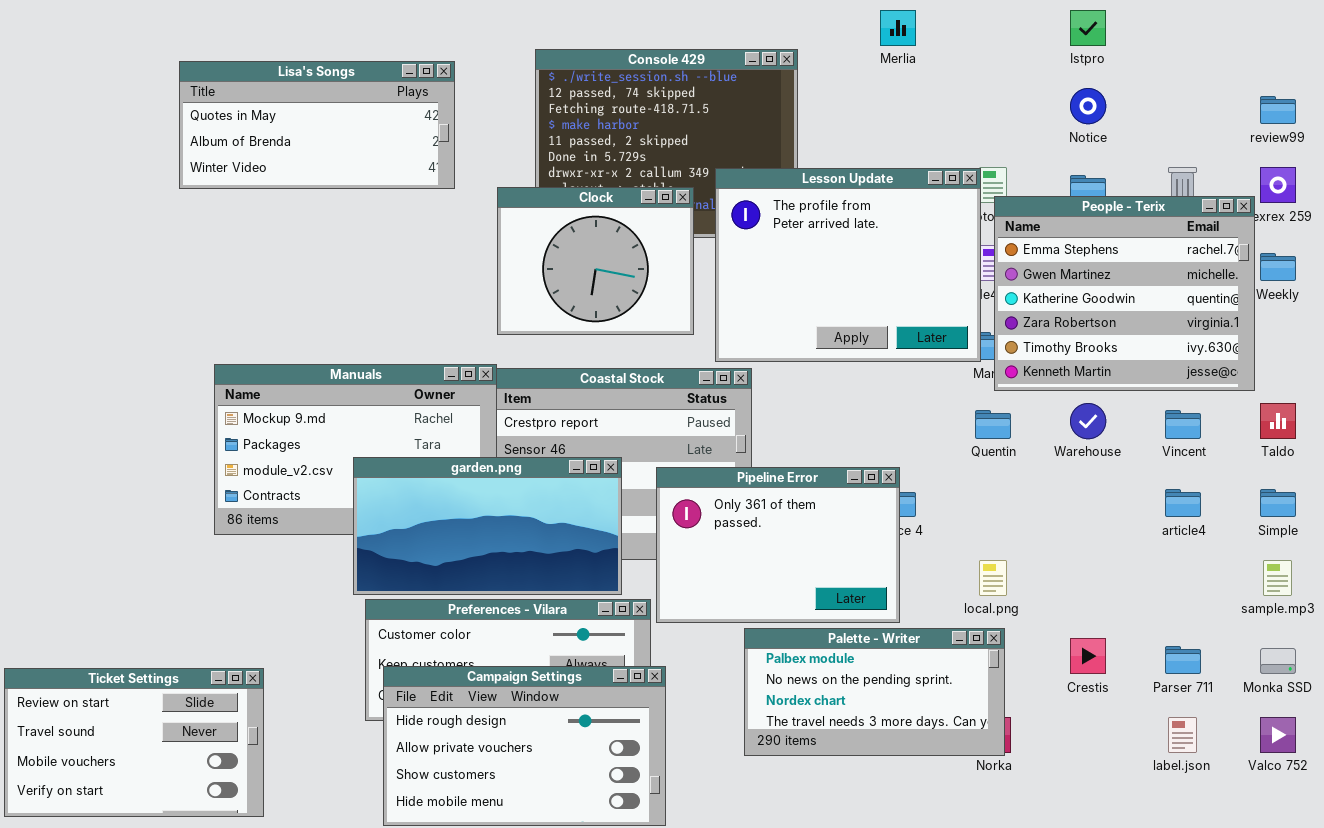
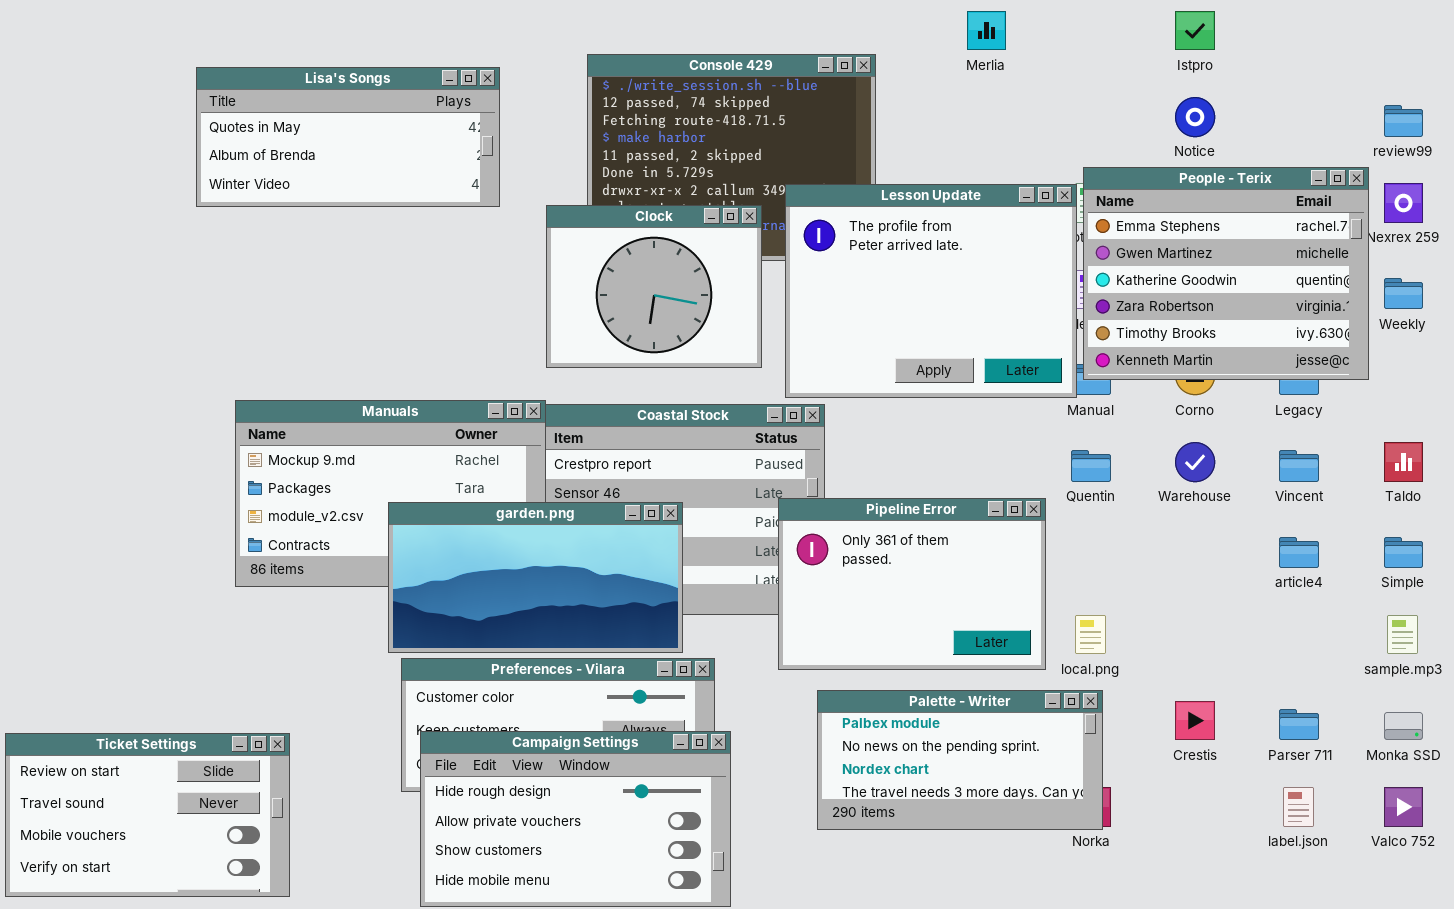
People - Terix: [994,196,1255,391] -> [1083,167,1369,380], moved
Pipeline Error: [656,467,900,623] -> [778,498,1046,670], moved

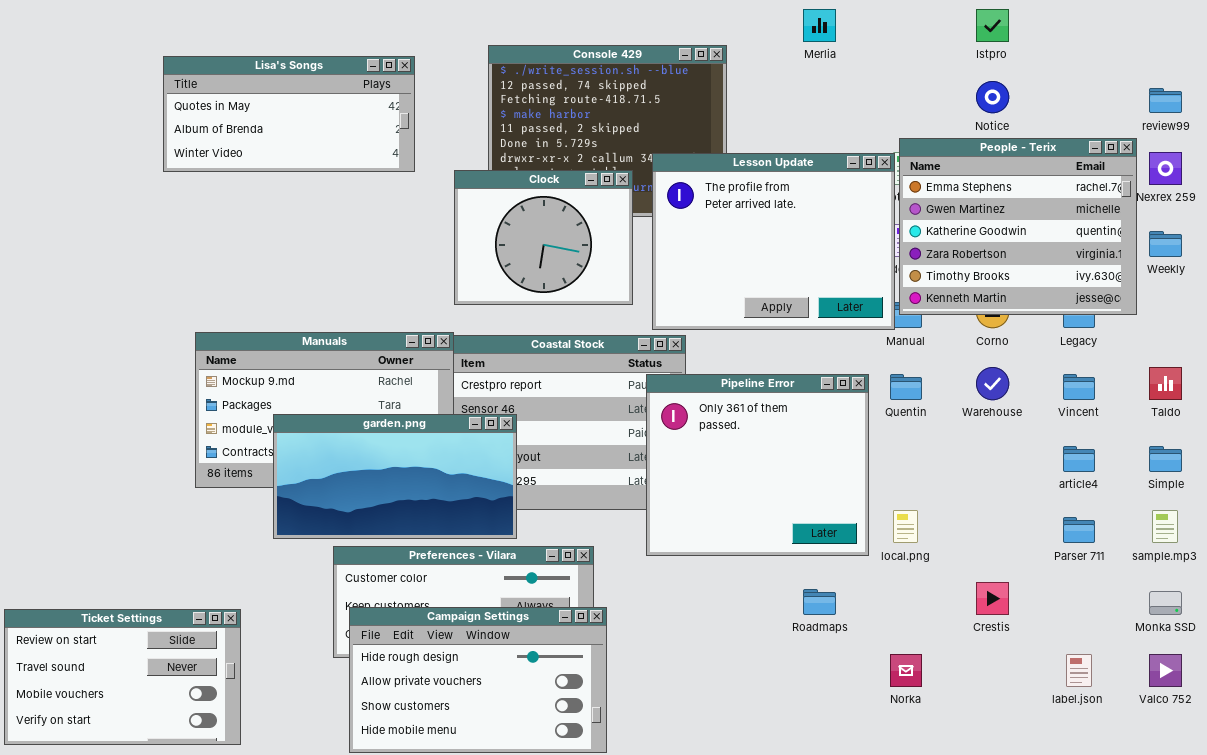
Pipeline Error: [778,498,1046,670] -> [646,374,869,556], resized
garden.png: [388,502,683,653] -> [273,414,517,539], moved
Palette - Writer: [817,690,1103,830] -> none, closed
Parser 711: [1279,709,1319,740] -> [1063,517,1095,543], moved

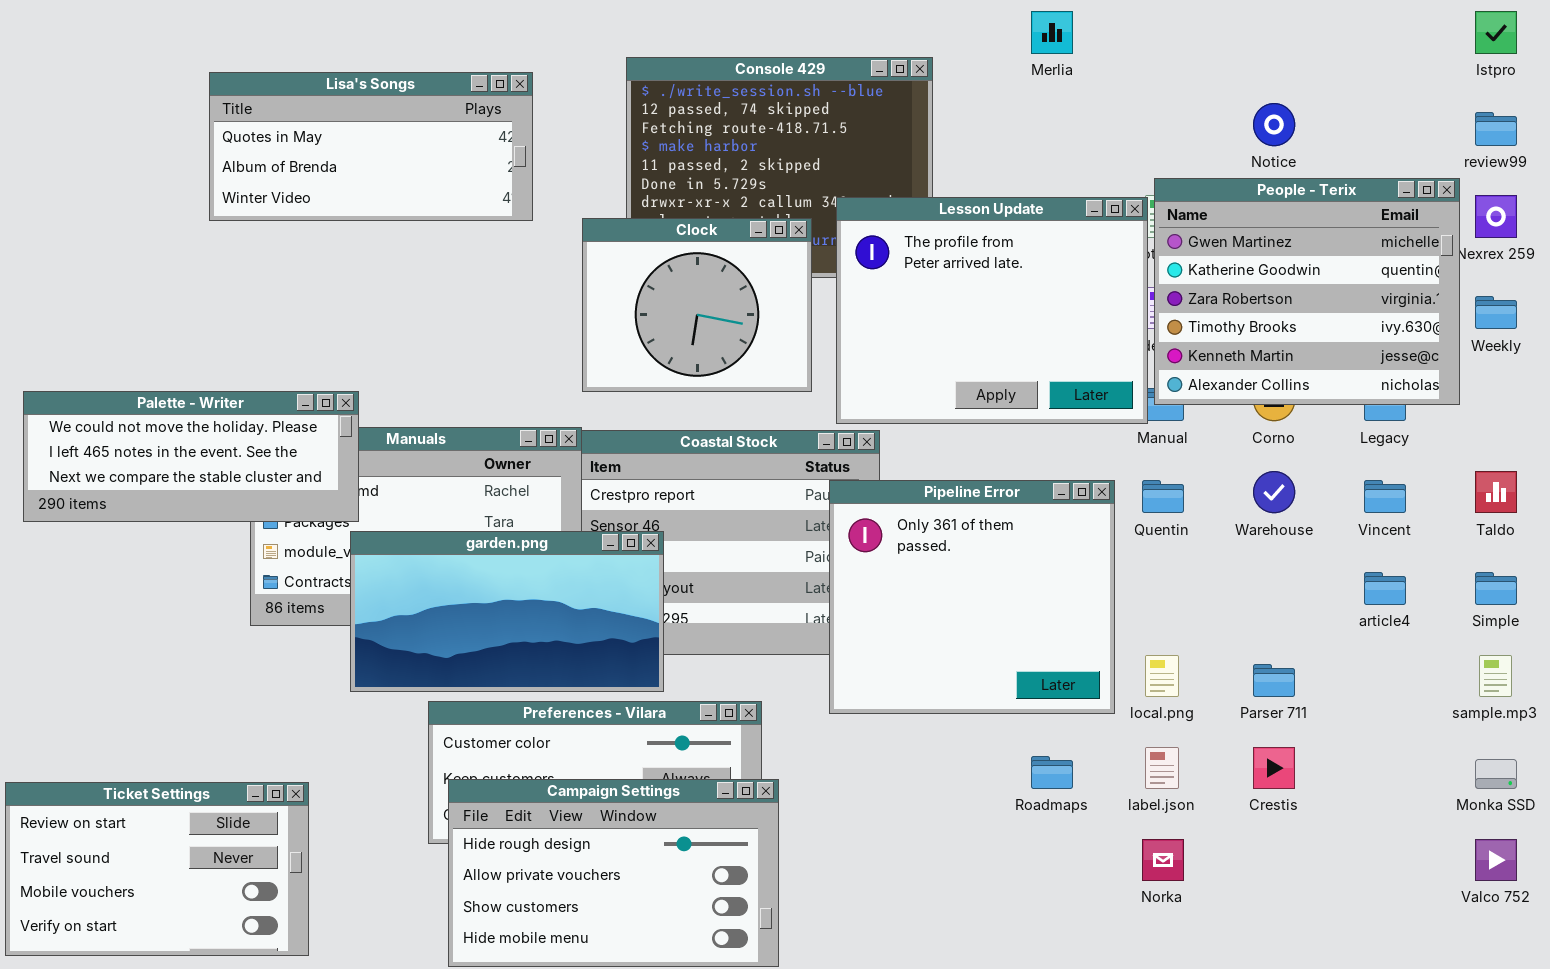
Istpro: [976,9,1009,42] -> [1475,11,1517,54], moved
People - Terix: [899,138,1137,315] -> [1154,178,1460,405], scrolled down 1 row
Palette - Writer: none -> [23,391,359,522], opened
Parser 711: [1063,517,1095,543] -> [1253,664,1295,697], moved
label.json: [1066,654,1092,687] -> [1145,747,1179,789], moved

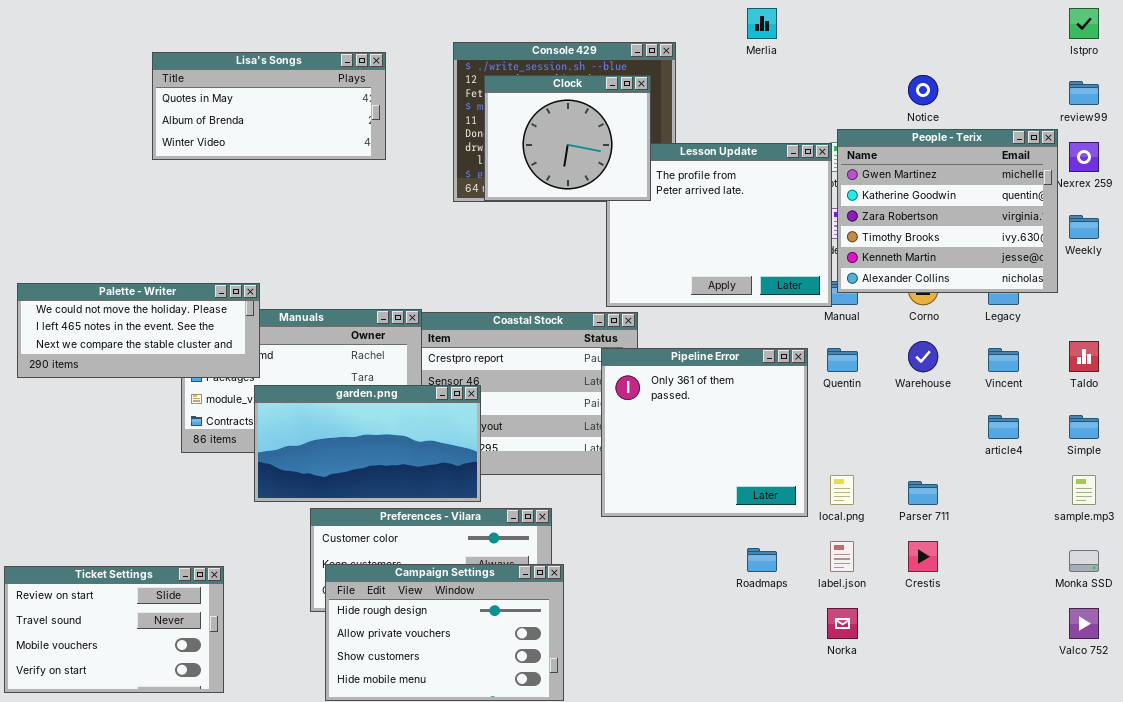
Clock: [582,218,812,392] -> [484,75,651,201], moved

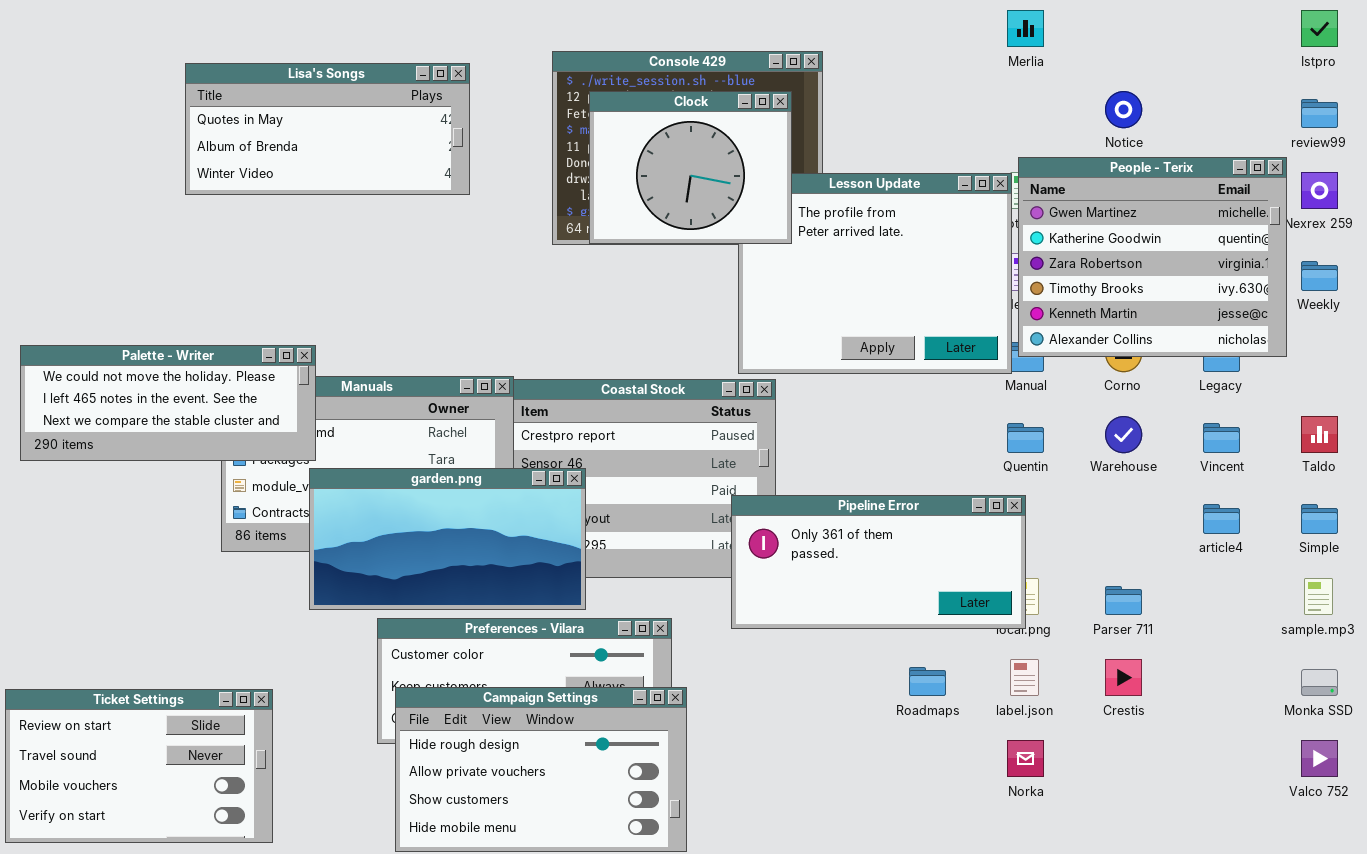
Merlia: [747,8,777,39] -> [1007,10,1044,47], moved
Pipeline Error: [601,348,808,517] -> [731,495,1026,629], resized

